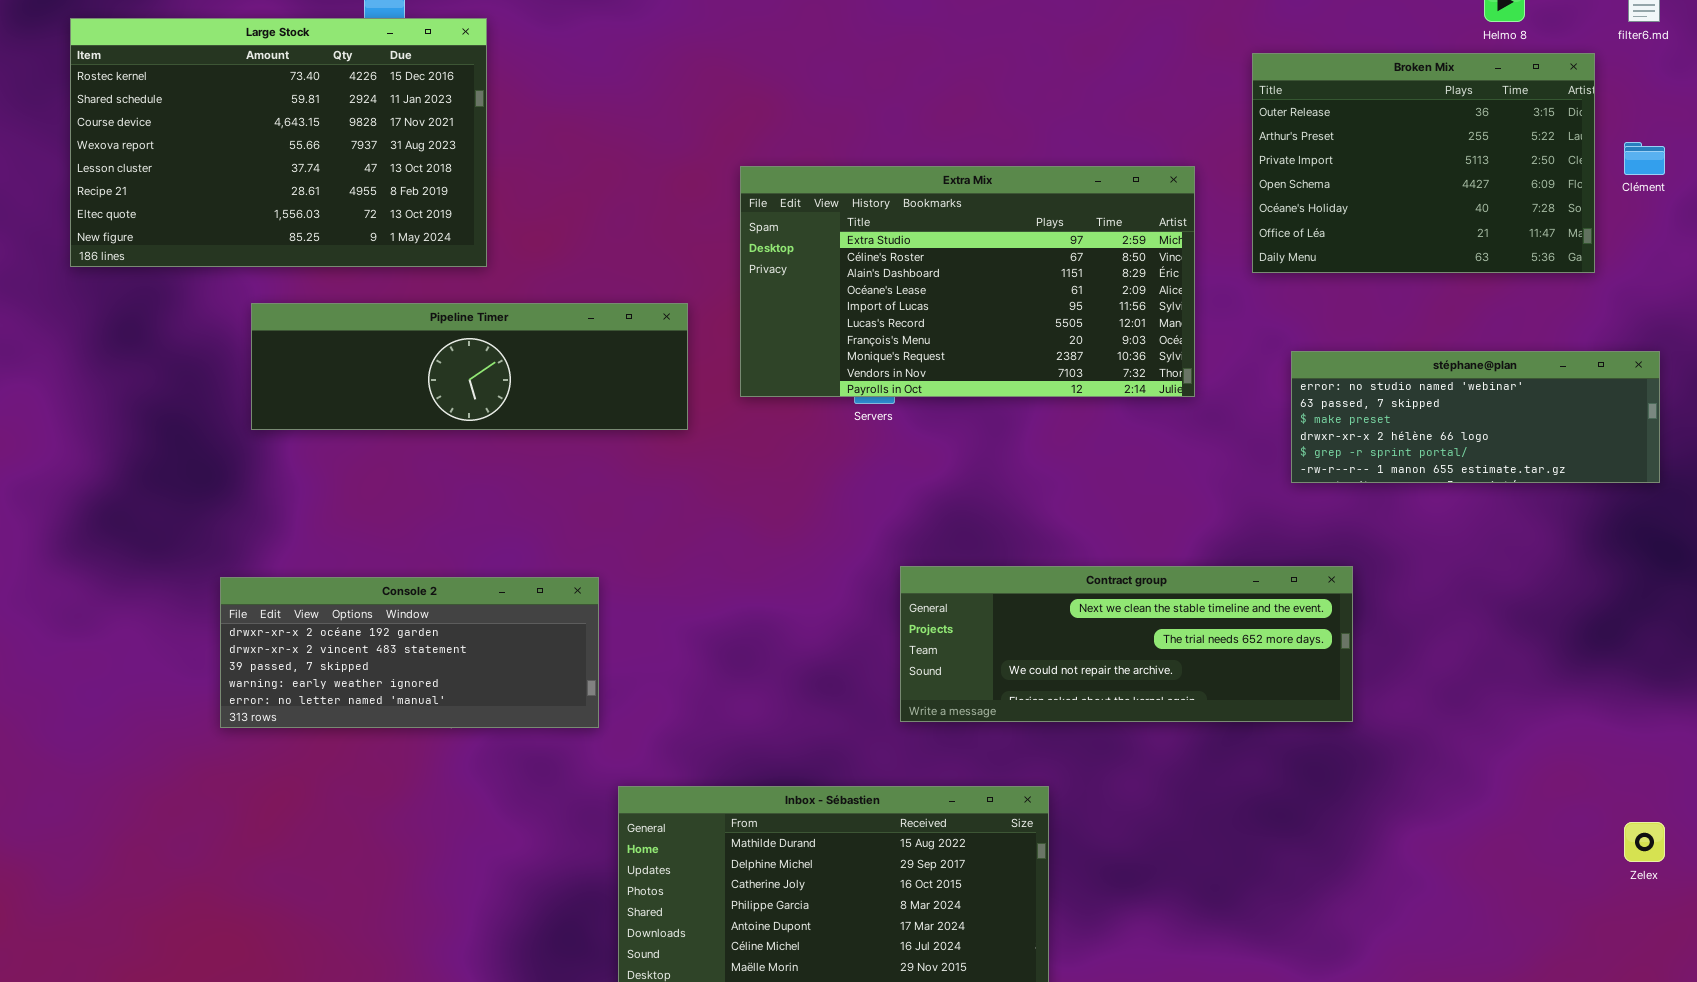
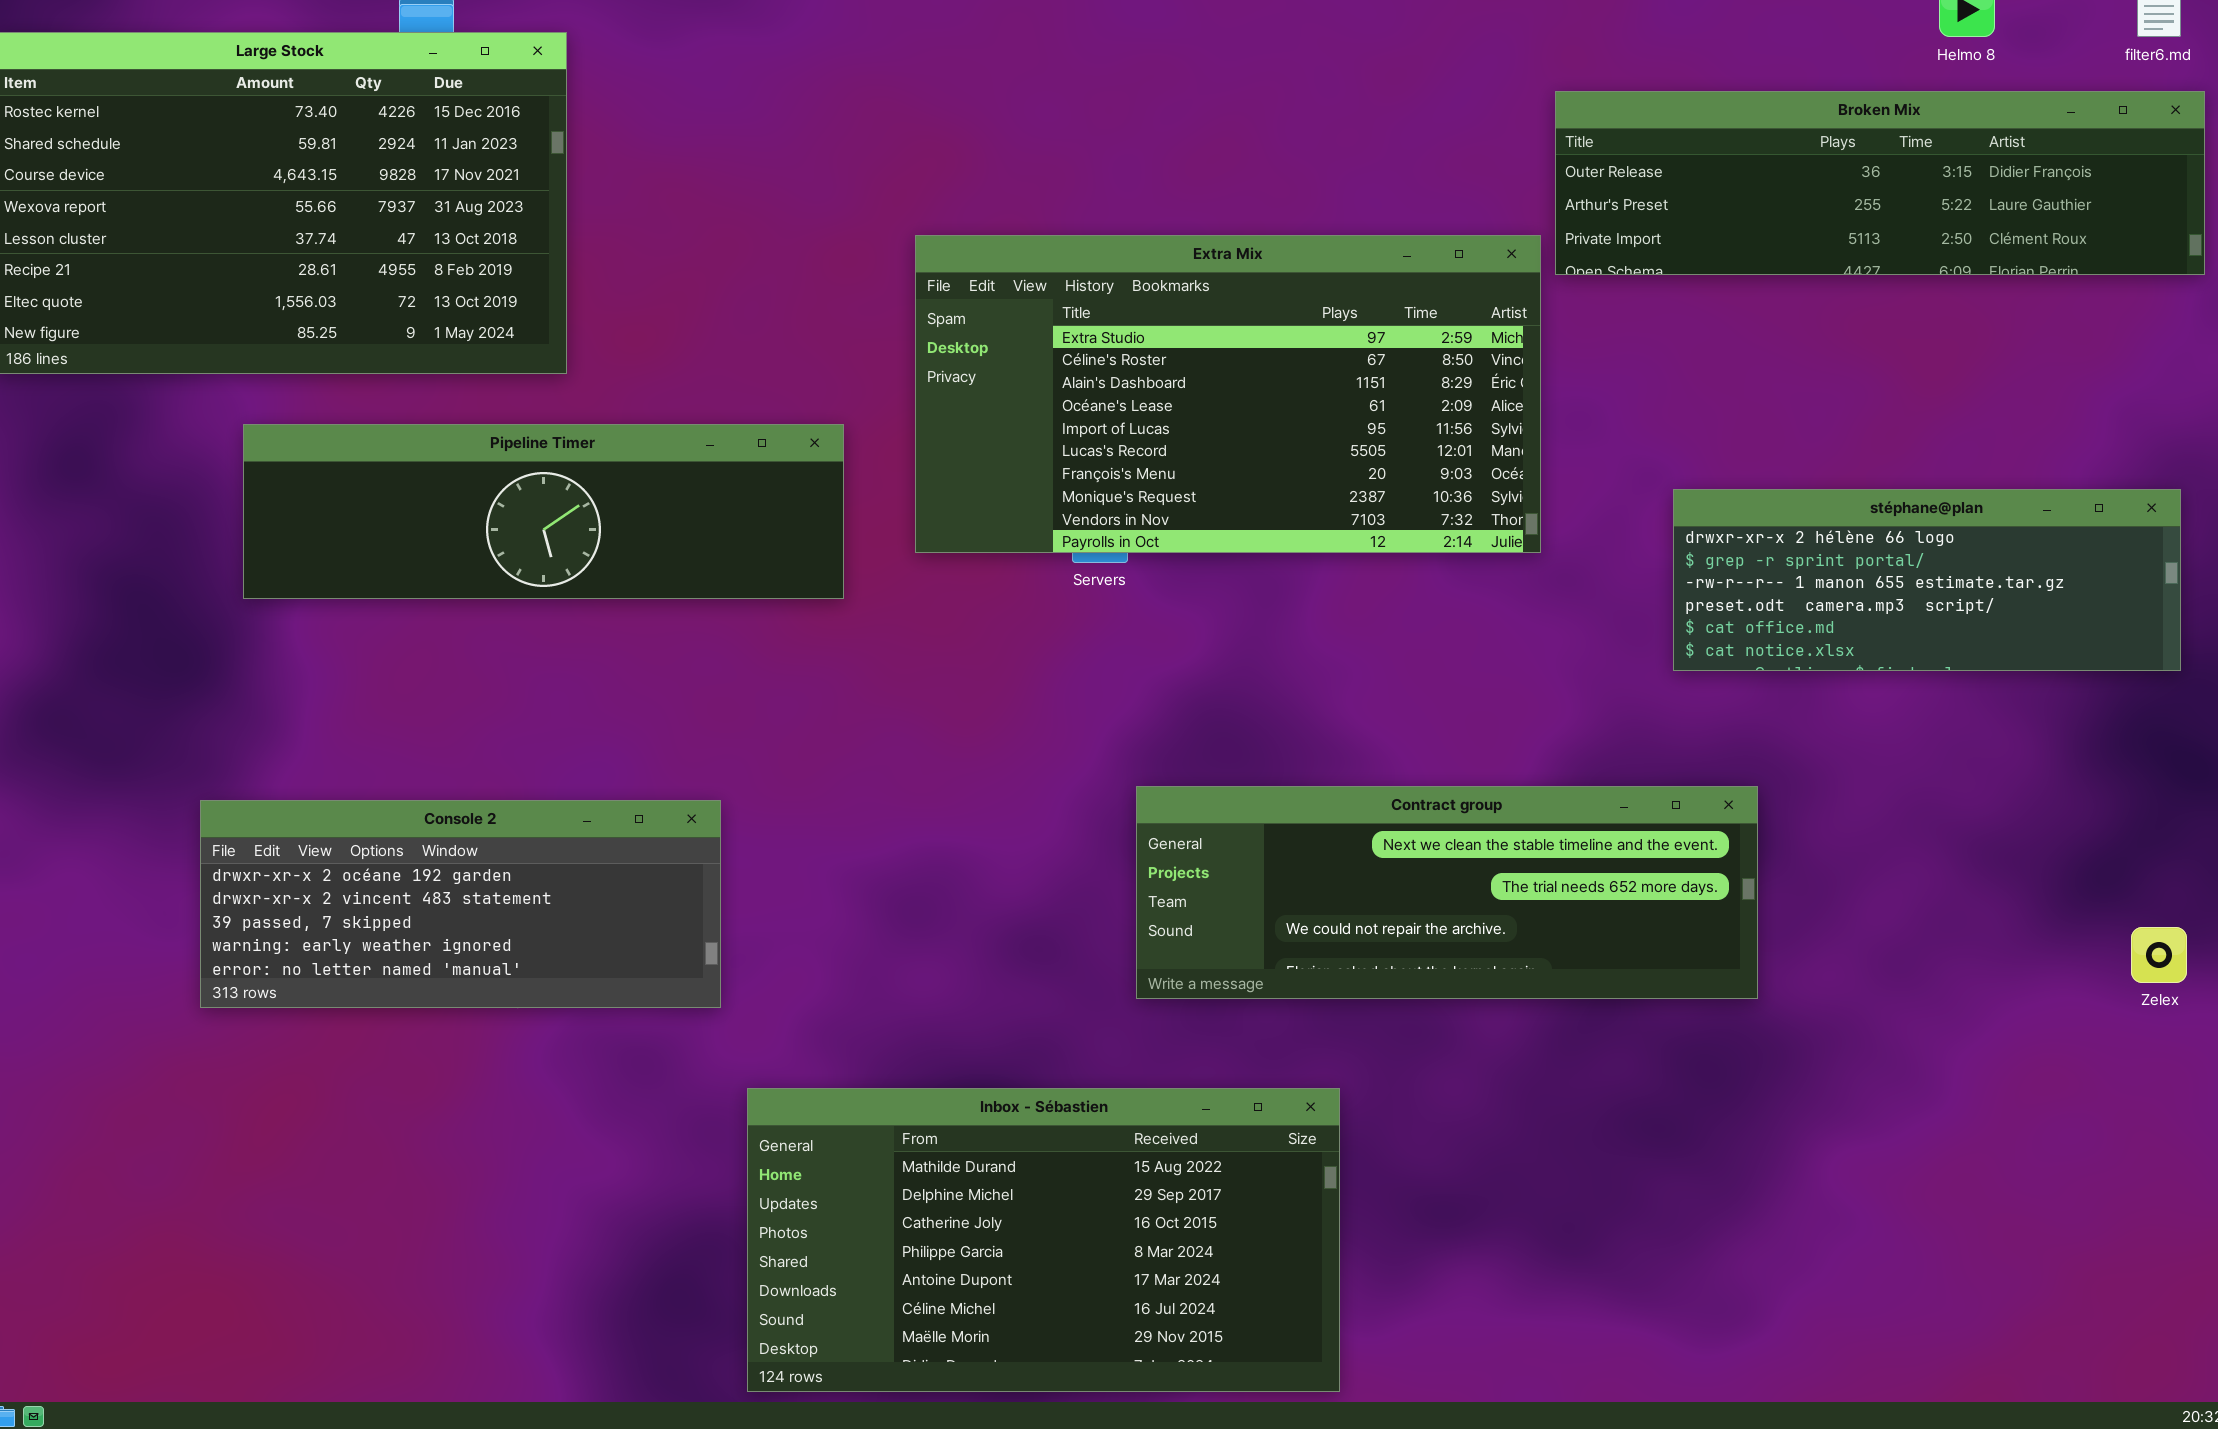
Broken Mix: [1252,53,1595,273] -> [1555,91,2205,275], moved, resized
stéphane@plan: [1291,351,1660,483] -> [1673,489,2181,671], scrolled down 3 rows
Zelex: [1624,822,1665,862] -> [2131,927,2187,983], moved

